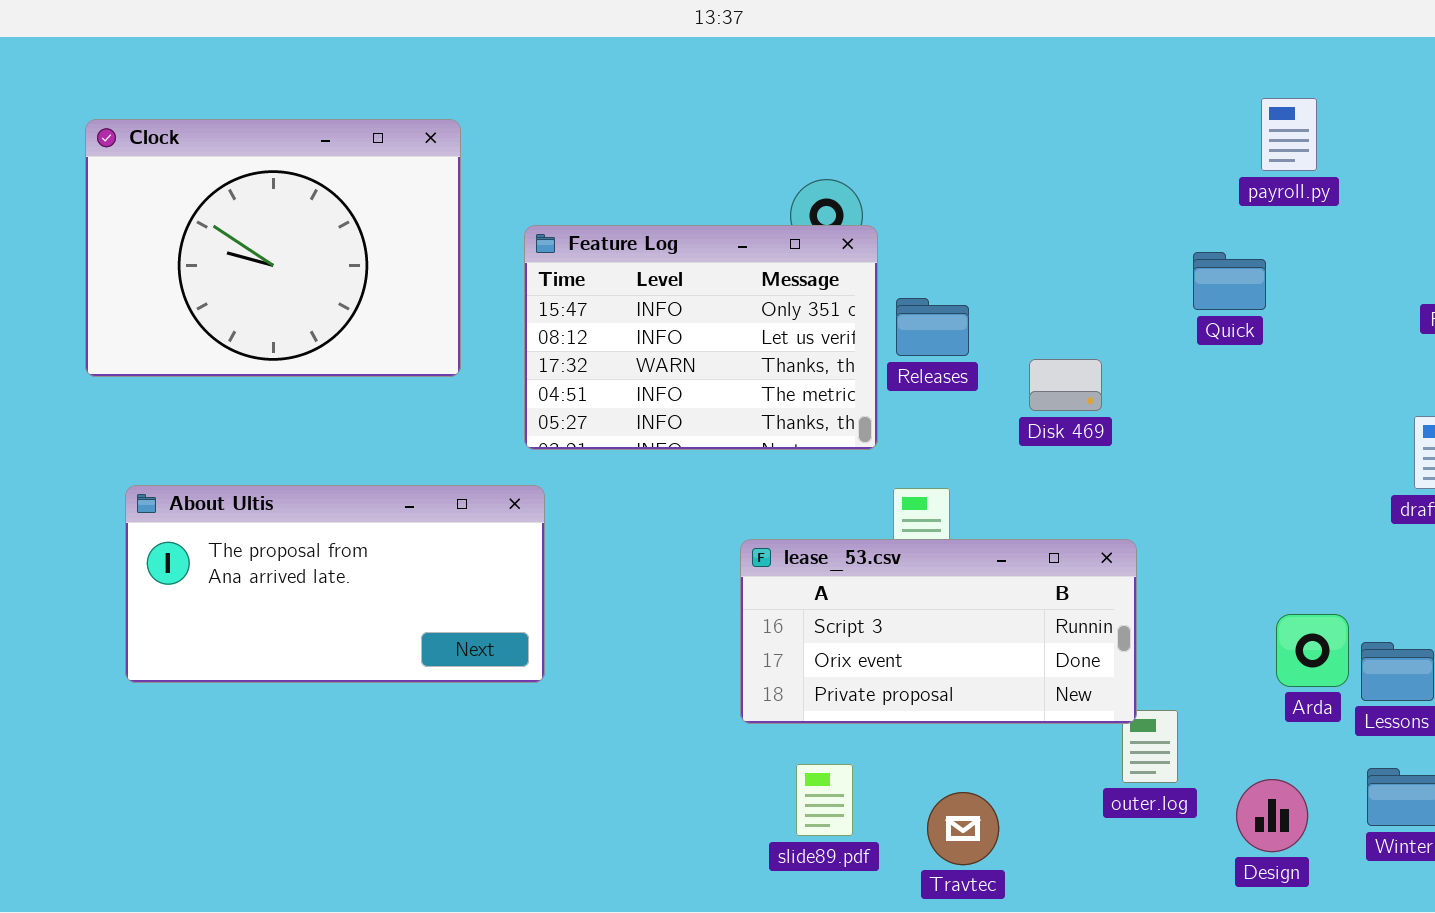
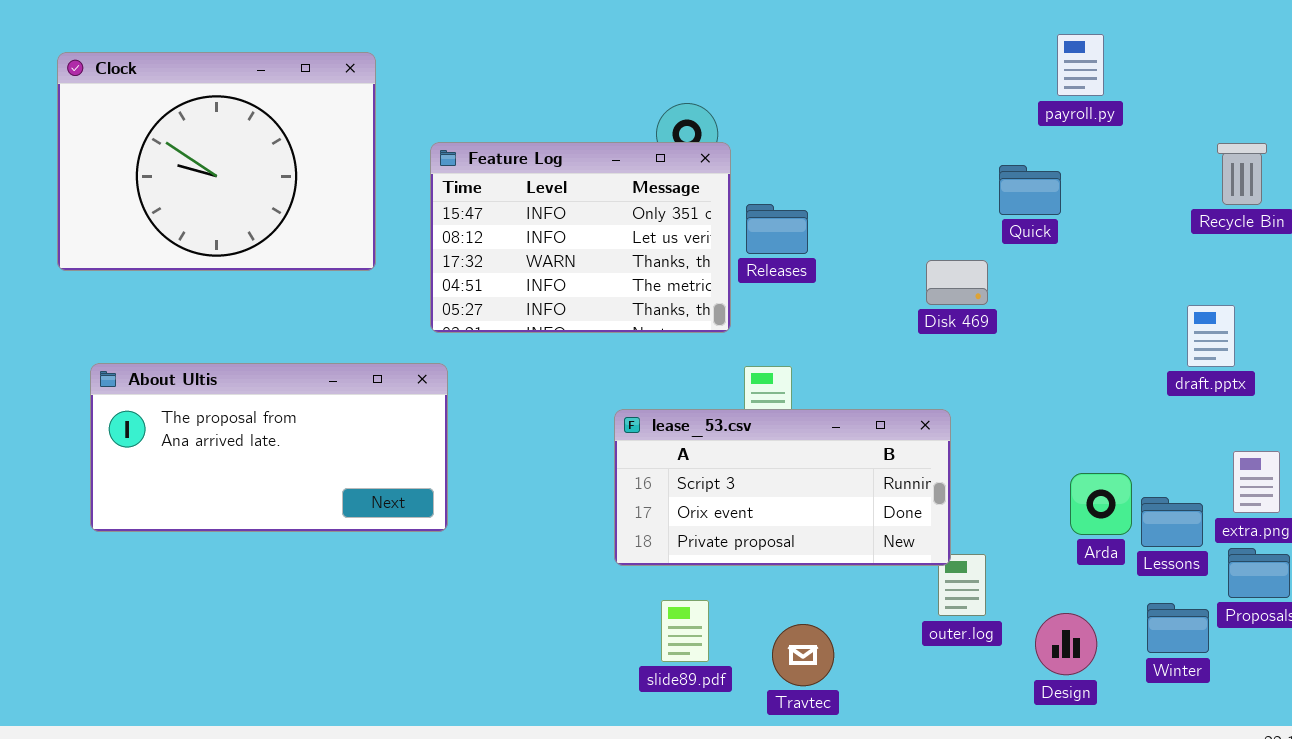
Disk 469: [1029,359,1102,411] -> [926,260,988,305], moved

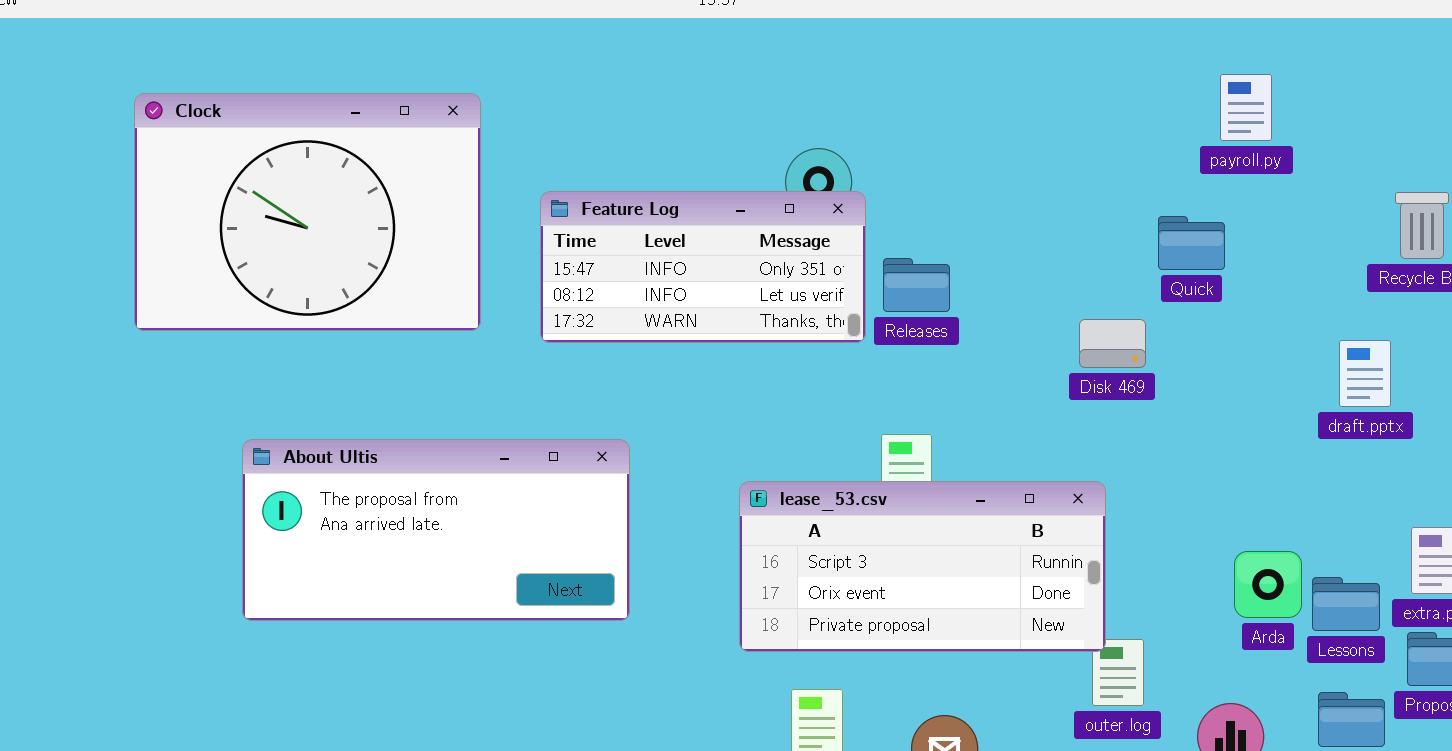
Feature Log: [430,142,731,333] -> [540,191,866,343], resized
draft.pptx: [1187,305,1235,367] -> [1339,340,1391,407], moved
About Ultis: [90,363,448,532] -> [242,439,630,621], moved

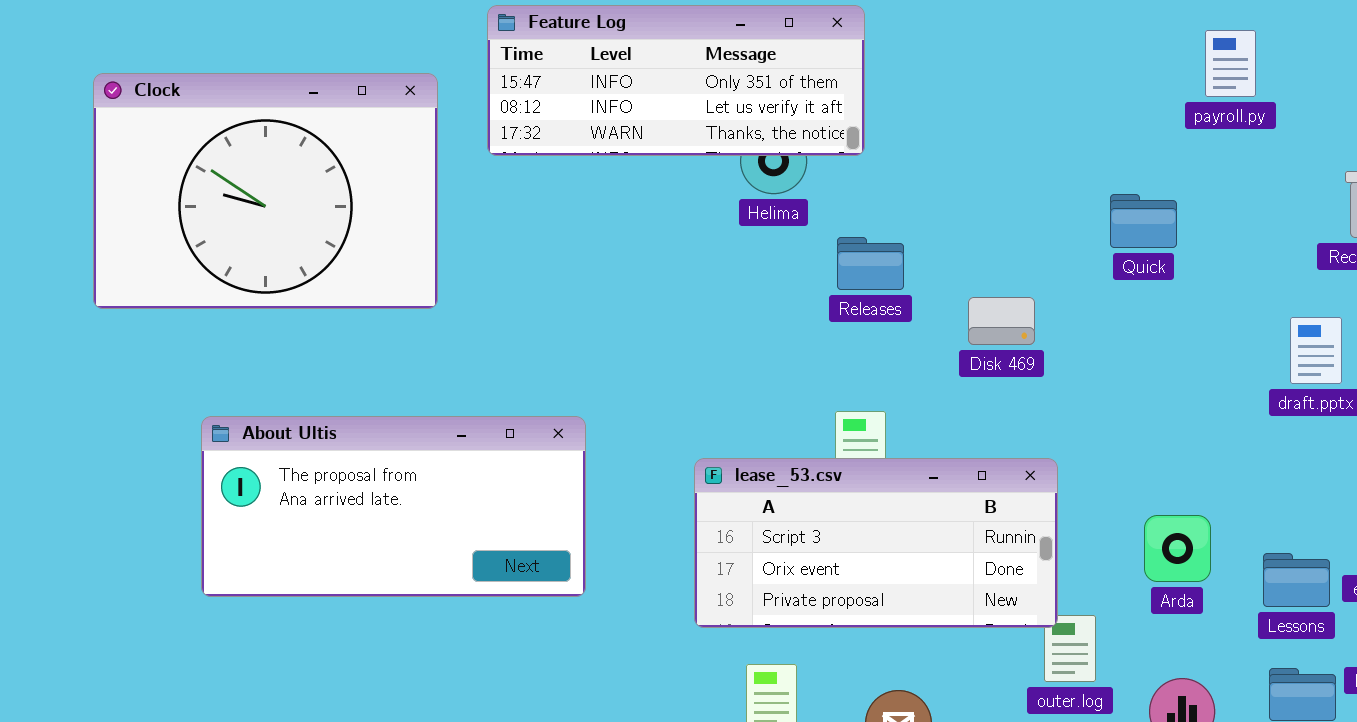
payroll.py: [1220,74,1272,141] -> [1205,30,1256,97], moved
Feature Log: [540,191,866,343] -> [487,5,865,156], moved, resized
Disk 469: [1079,319,1146,368] -> [968,297,1035,345], moved
Arda: [1234,551,1302,618] -> [1144,515,1211,582], moved

